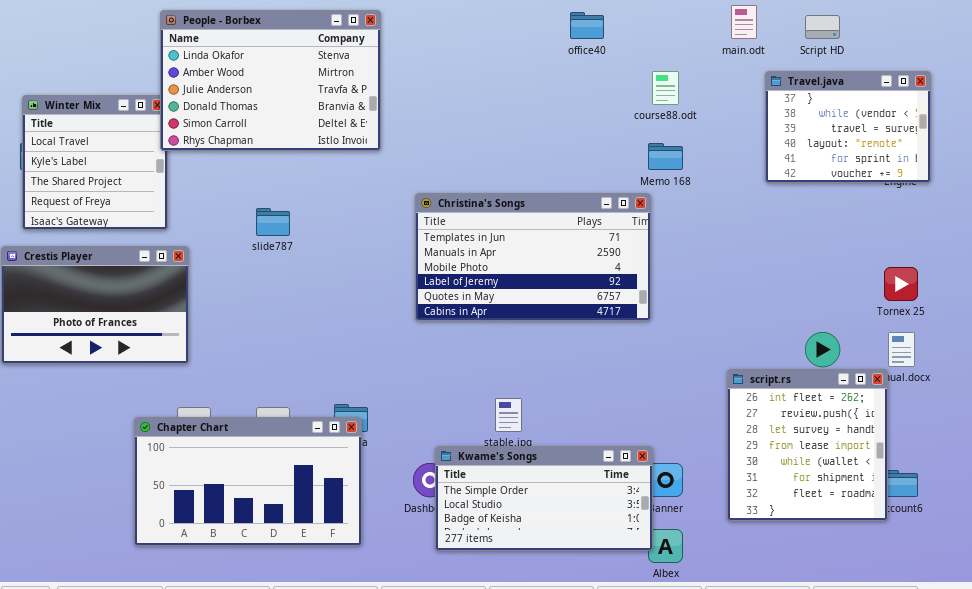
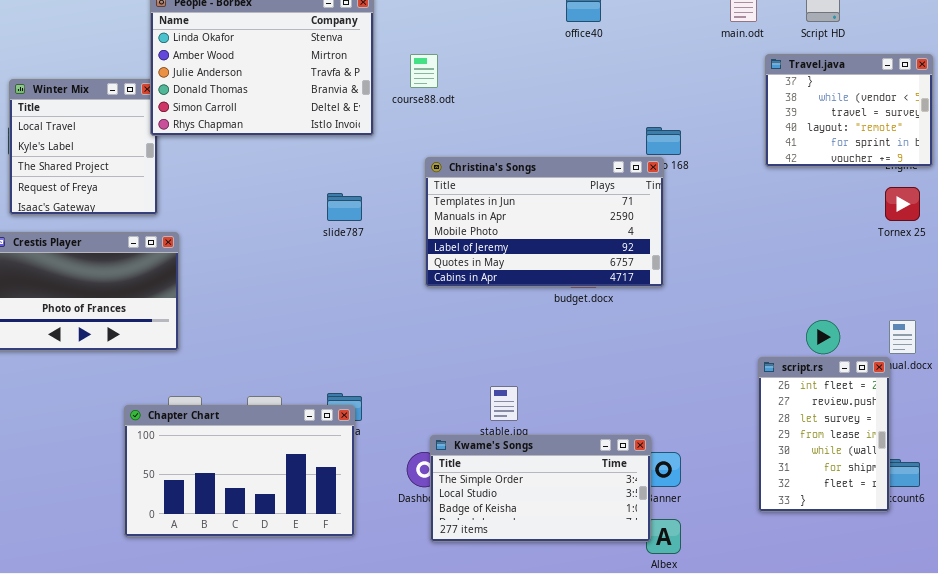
course88.odt: [652,71,679,105] -> [410,54,438,88], moved
Christina's Songs: [415,193,651,321] -> [425,157,664,287], moved
slide787: [256,208,290,236] -> [327,193,362,221], moved
Tornex 25: [884,267,918,301] -> [885,187,920,221], moved
script.rs: [727,369,888,521] -> [758,357,890,512], resized

